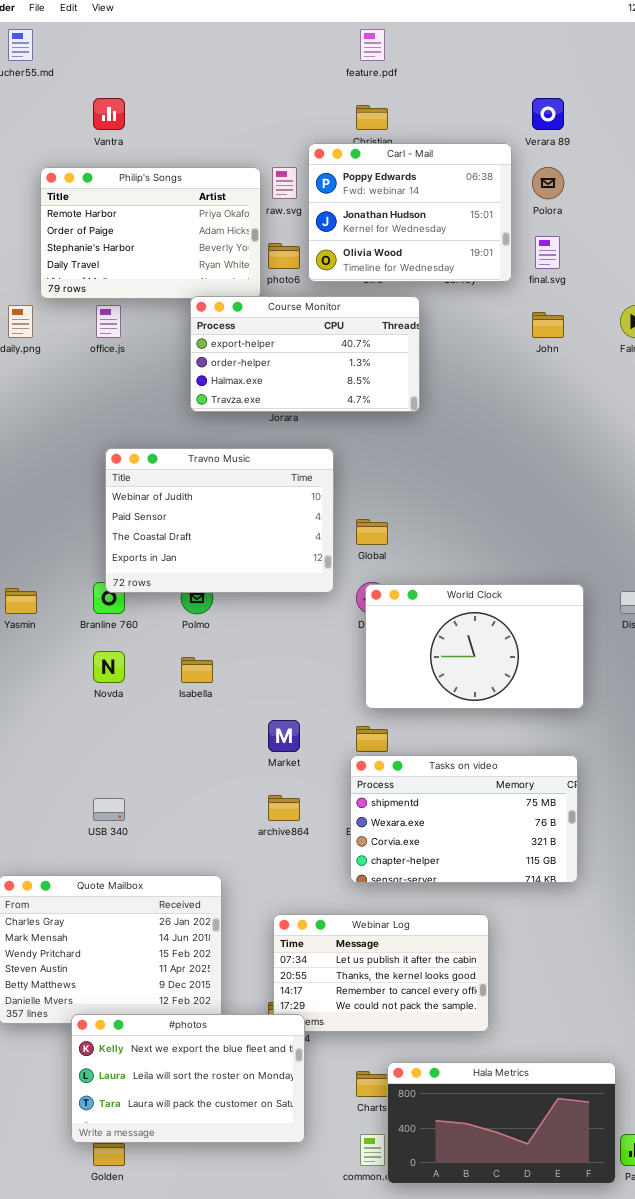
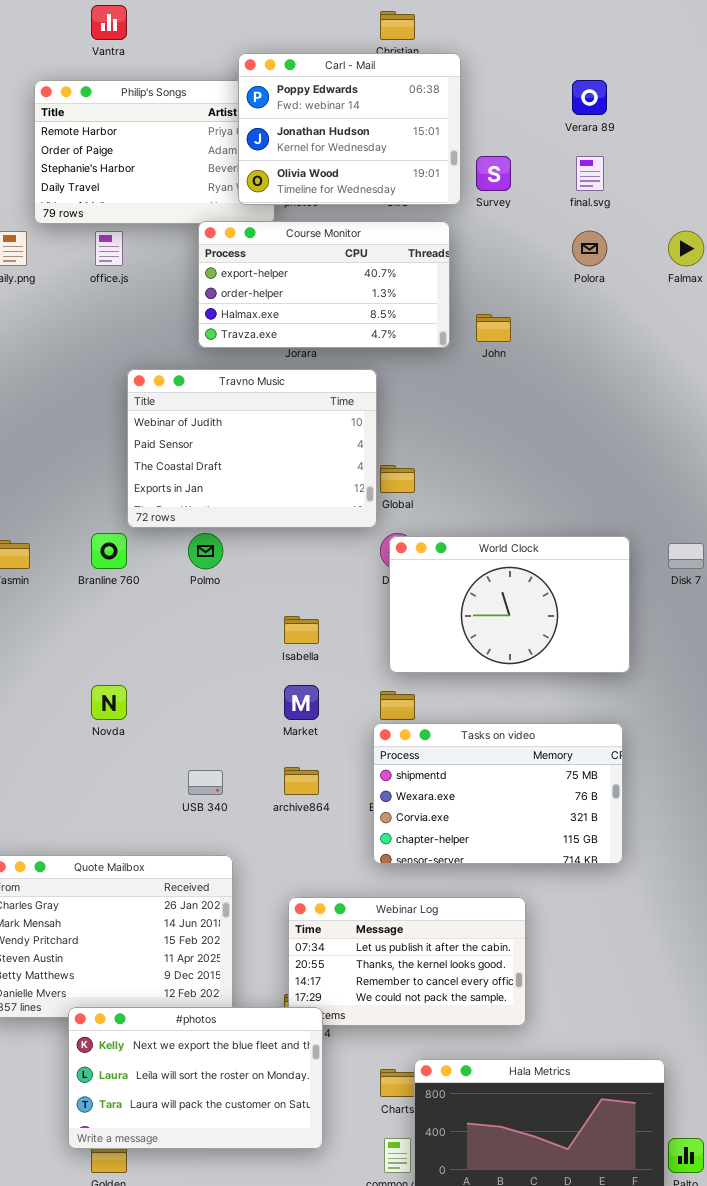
Verara 89: [532,98,564,130] -> [572,80,607,115], moved
Carl - Mail: [308,143,512,282] -> [238,53,461,205], moved
Polora: [532,167,564,199] -> [572,231,607,266], moved
John: [532,312,564,338] -> [476,314,511,342], moved
Travno Music: [105,448,334,593] -> [127,369,377,528], moved
Novda: [93,651,125,683] -> [91,685,127,720], moved
Isabella: [181,657,213,683] -> [284,616,319,644], moved
USB 340: [93,798,125,821] -> [188,770,223,795], moved

